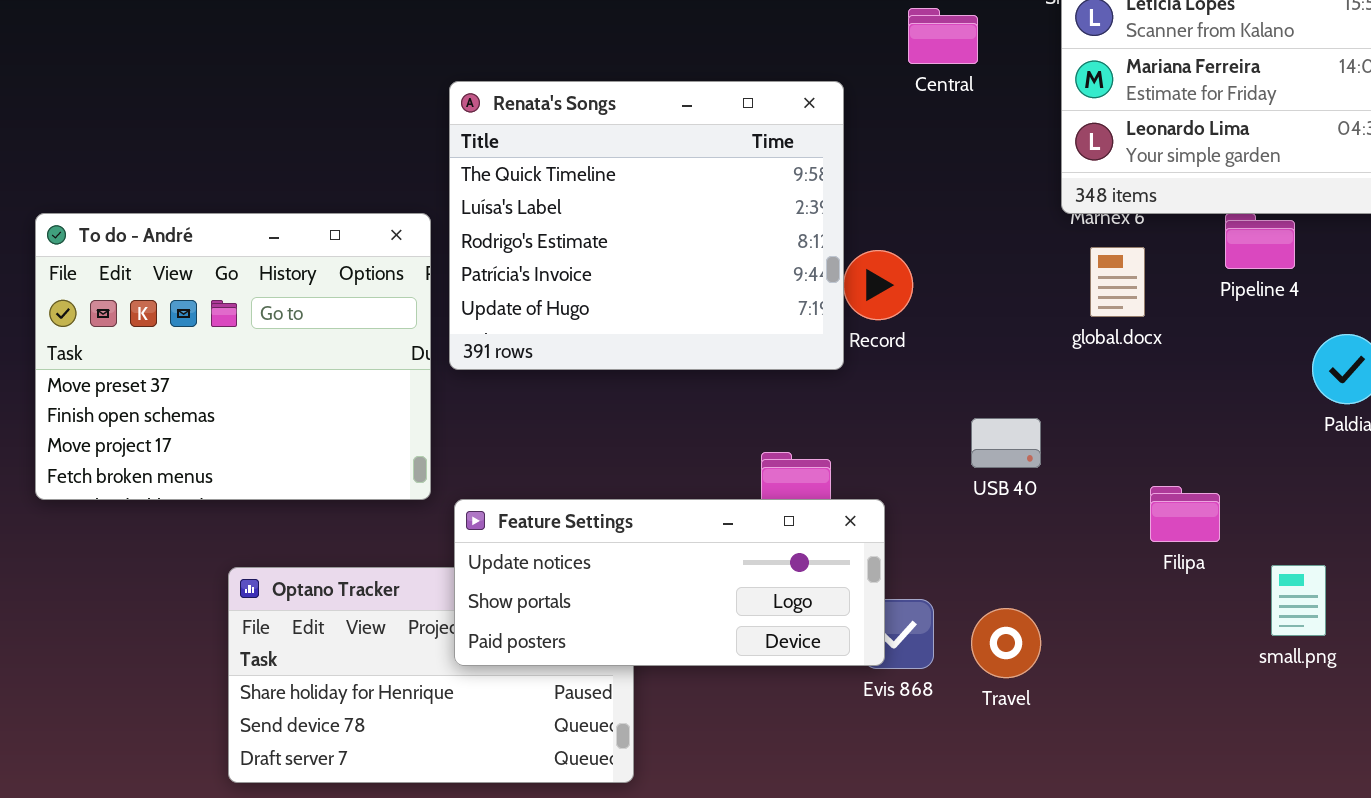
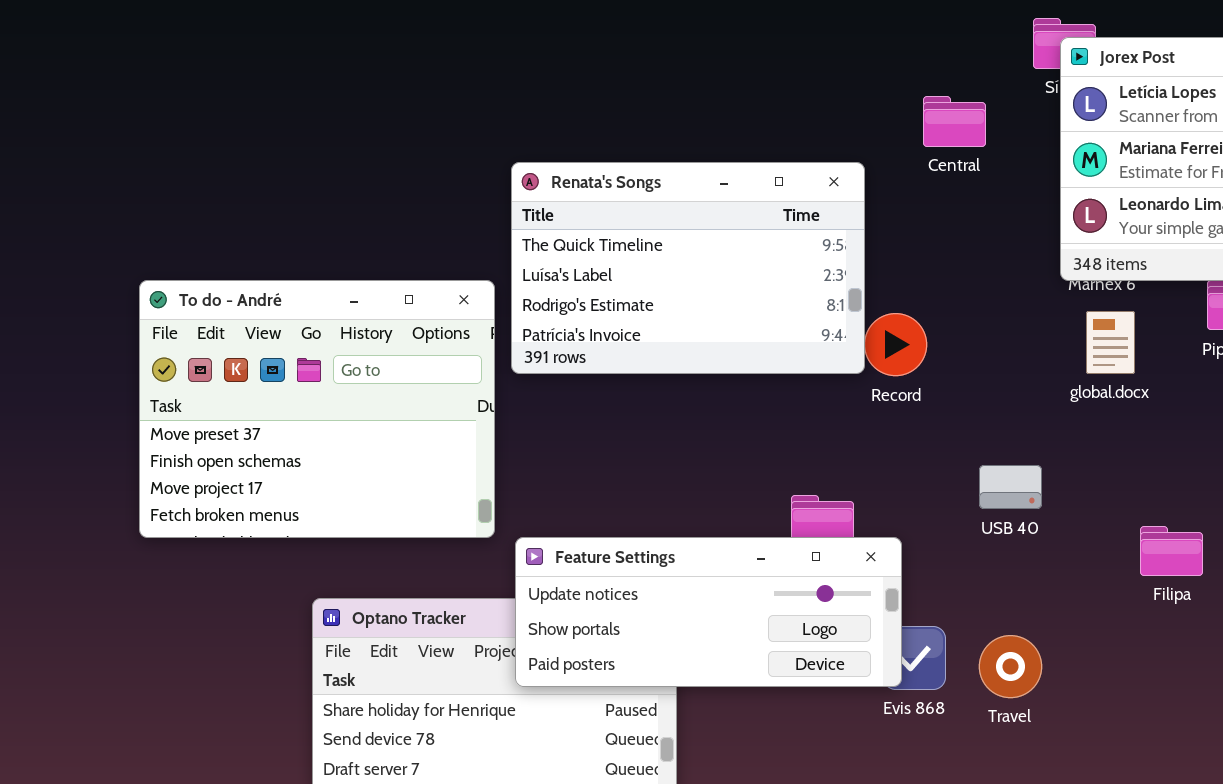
Renata's Songs: [449,81,844,370] -> [511,162,865,374], resized

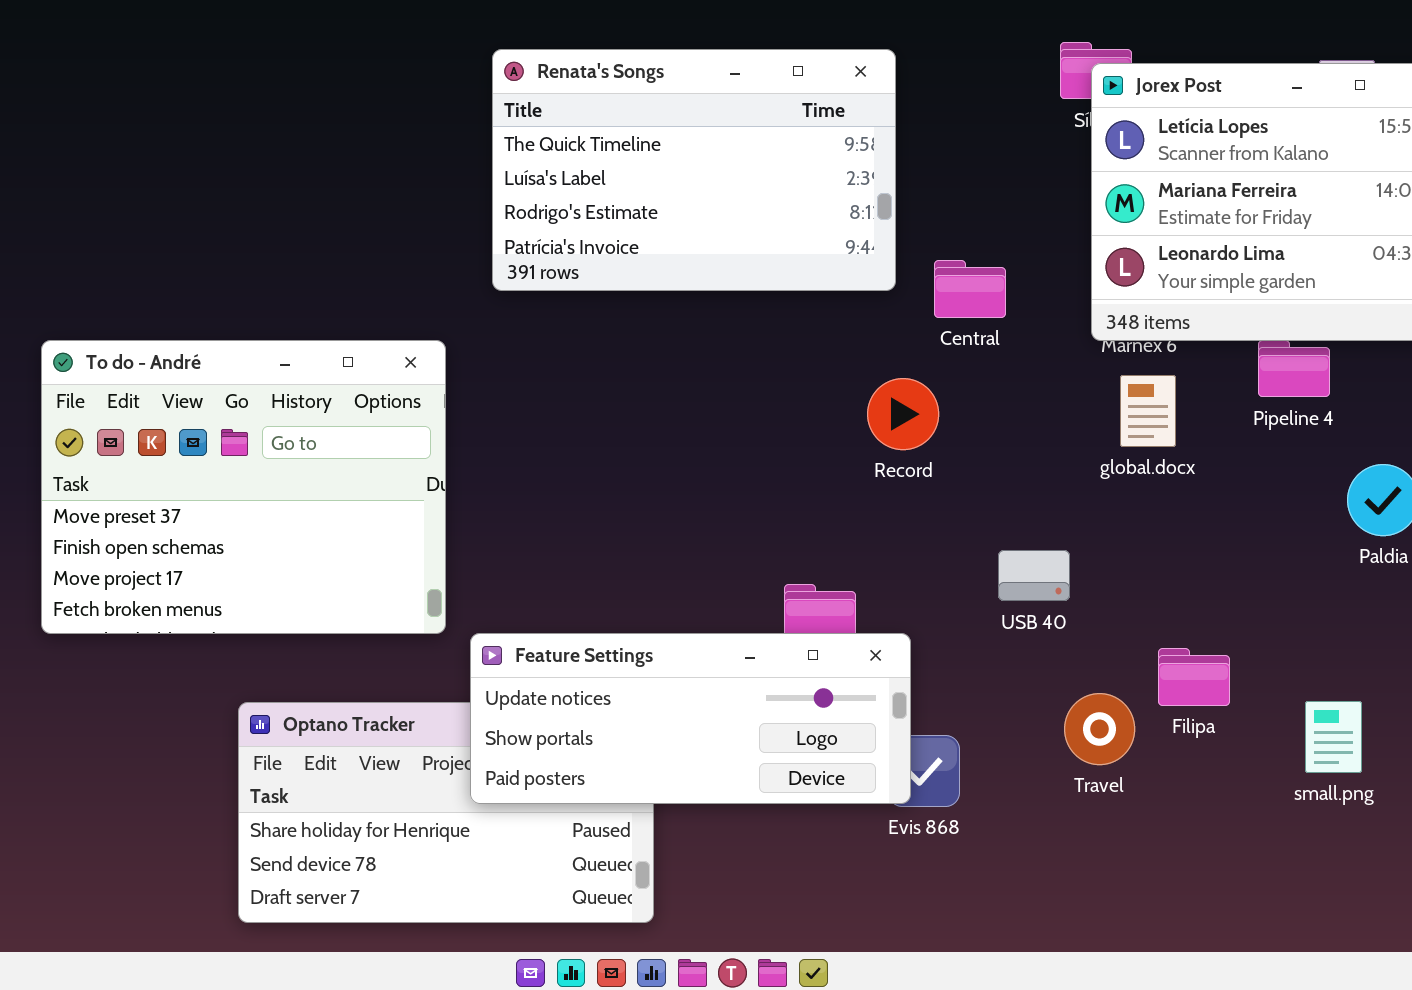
Central: [923,96,986,147] -> [934,260,1006,318], moved
Renata's Songs: [511,162,865,374] -> [492,49,896,291], moved
Filipa: [1140,526,1203,576] -> [1158,648,1230,706], moved
Travel: [979,635,1042,698] -> [1064,693,1135,765], moved

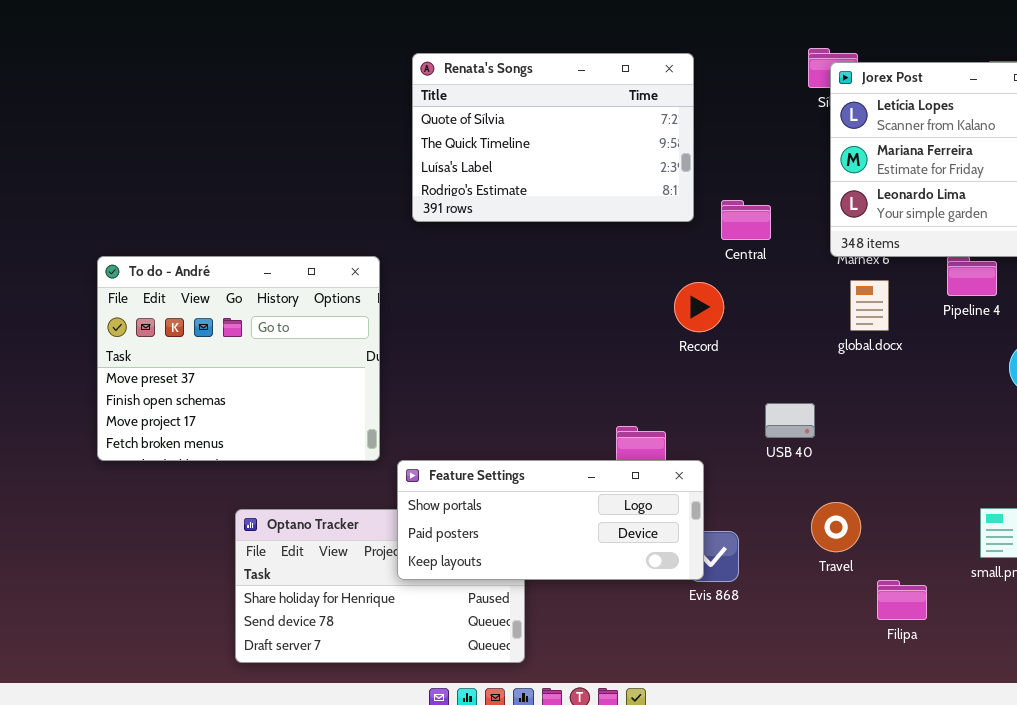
Renata's Songs: [492,49,896,291] -> [412,53,694,222], scrolled up 1 row
Feature Settings: [470,633,911,804] -> [397,460,704,580], scrolled down 1 row
Filipa: [1158,648,1230,706] -> [877,580,927,620], moved

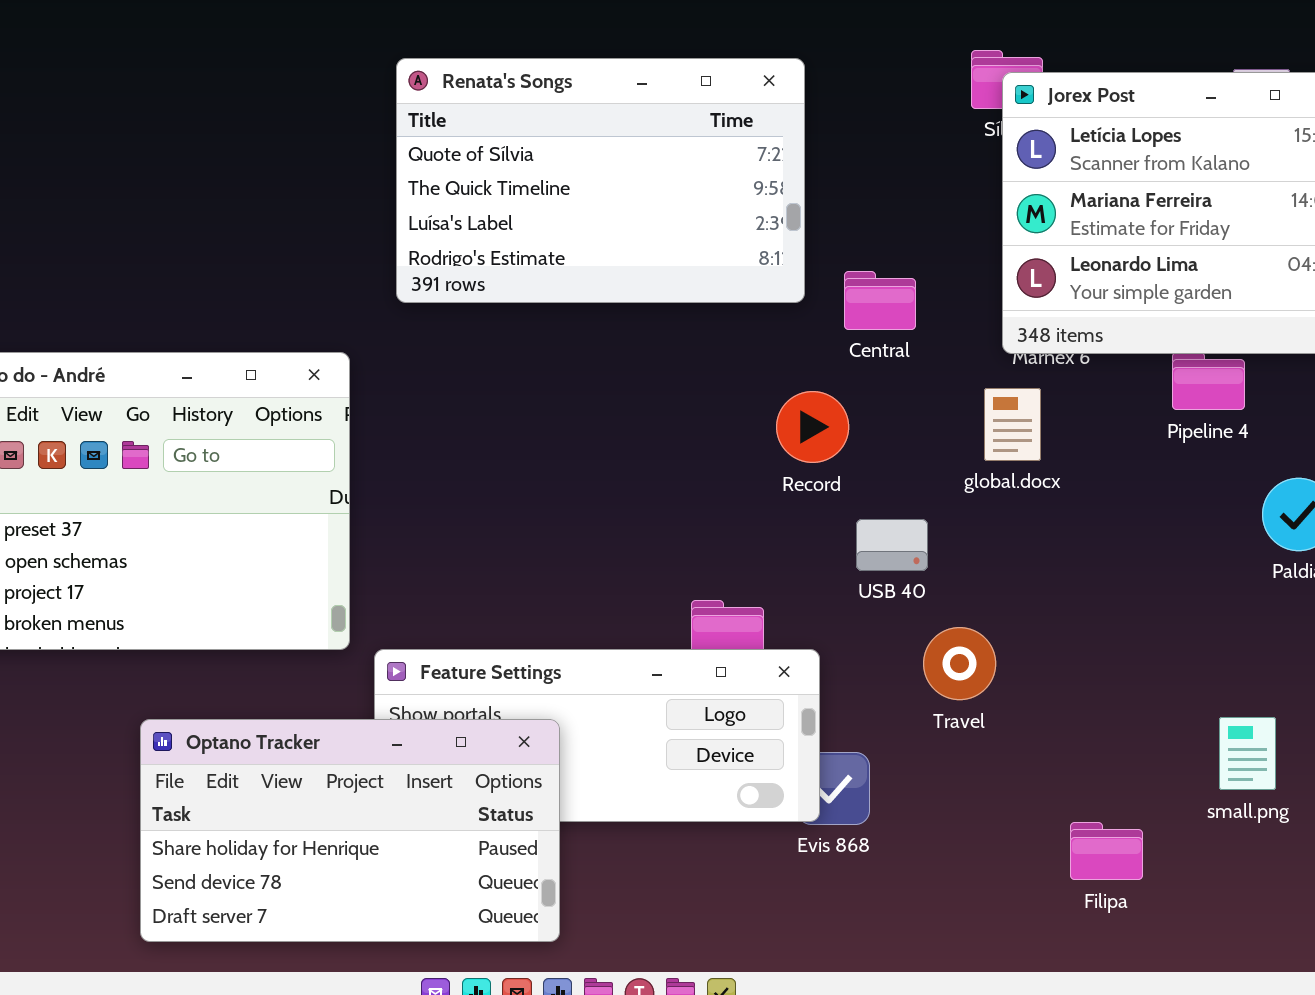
global.docx: [850,280,889,331] -> [984,388,1041,461], moved
USB 40: [765,403,815,438] -> [856,519,928,571], moved
Travel: [811,502,861,552] -> [923,627,996,700], moved
Optano Tracker: [235,509,525,663] -> [140,719,560,942], raised

